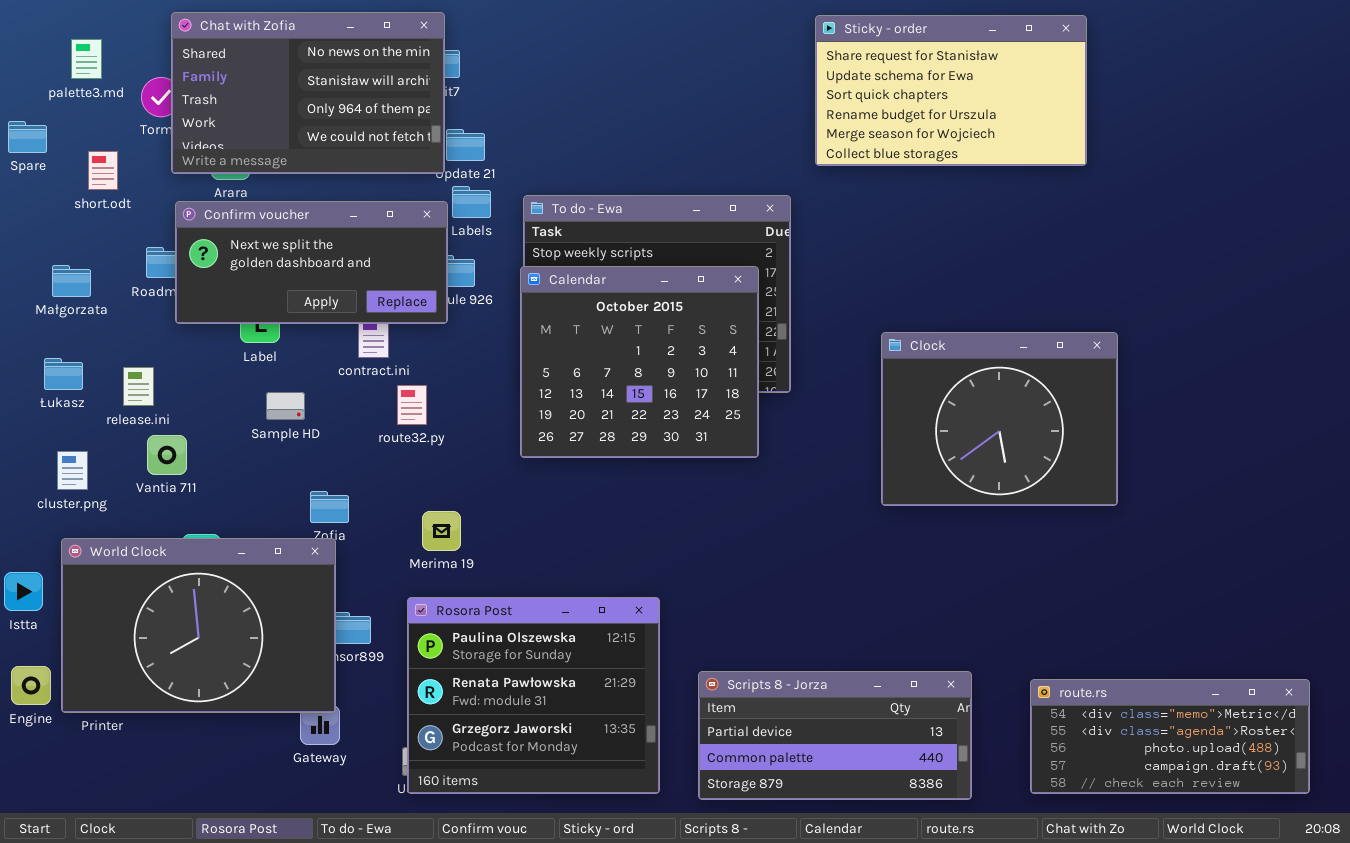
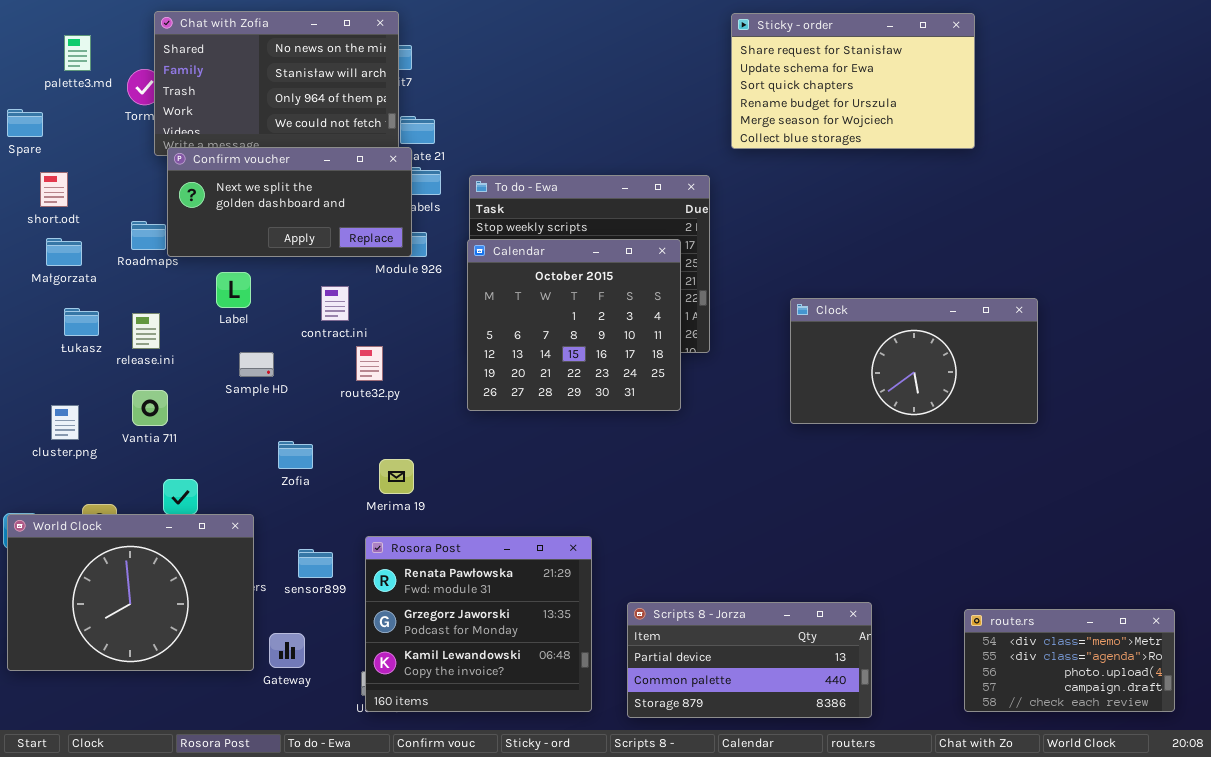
short.odt: [88,151,118,190] -> [40,172,68,207], moved
Confirm voucher: [175,201,448,324] -> [167,147,412,257], moved
Clock: [881,332,1118,506] -> [790,298,1038,424], resized
Łukasz: [44,358,83,390] -> [64,308,99,336], moved
release.ini: [123,367,154,406] -> [132,313,160,349], moved
World Clock: [61,538,336,713] -> [7,514,254,671], moved
Rosora Post: [407,597,660,794] -> [365,536,592,712], scrolled down 1 row
route.rs: [1030,679,1310,794] -> [964,609,1175,712], resized

